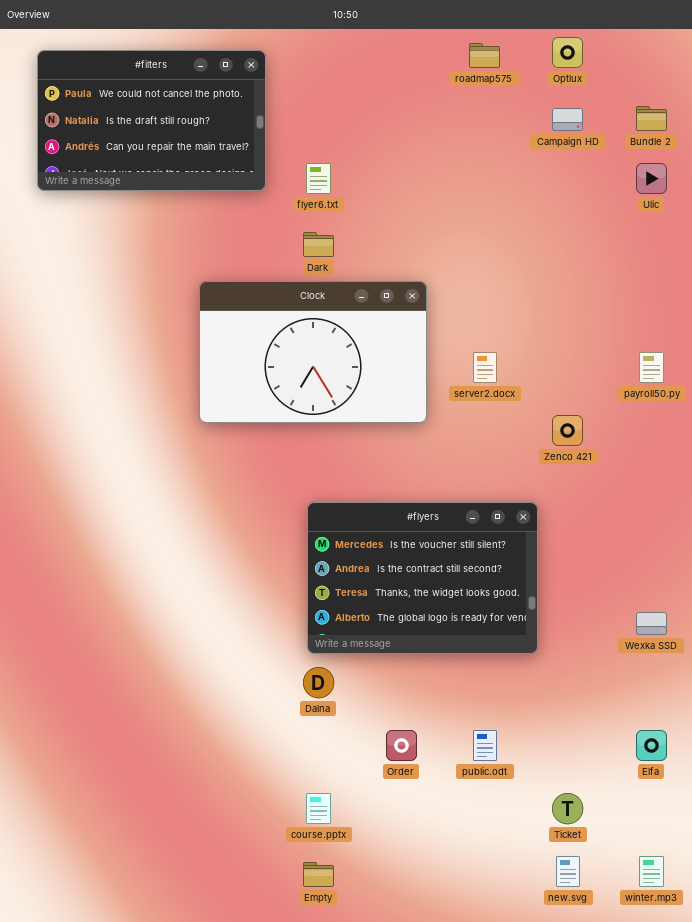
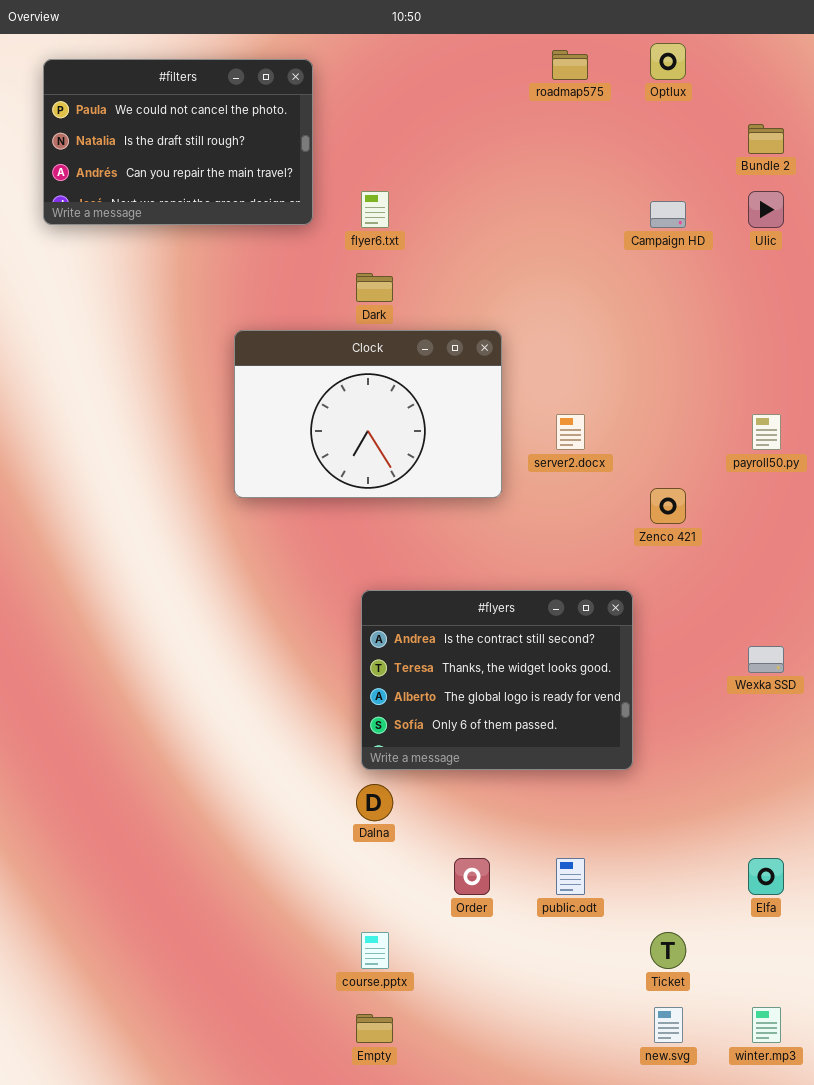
Campaign HD: [552,108,583,131] -> [650,201,686,228], moved
#flyers: [307,502,538,654] -> [361,590,633,770], scrolled down 1 row
Wexka SSD: [636,612,667,635] -> [748,646,784,673], moved

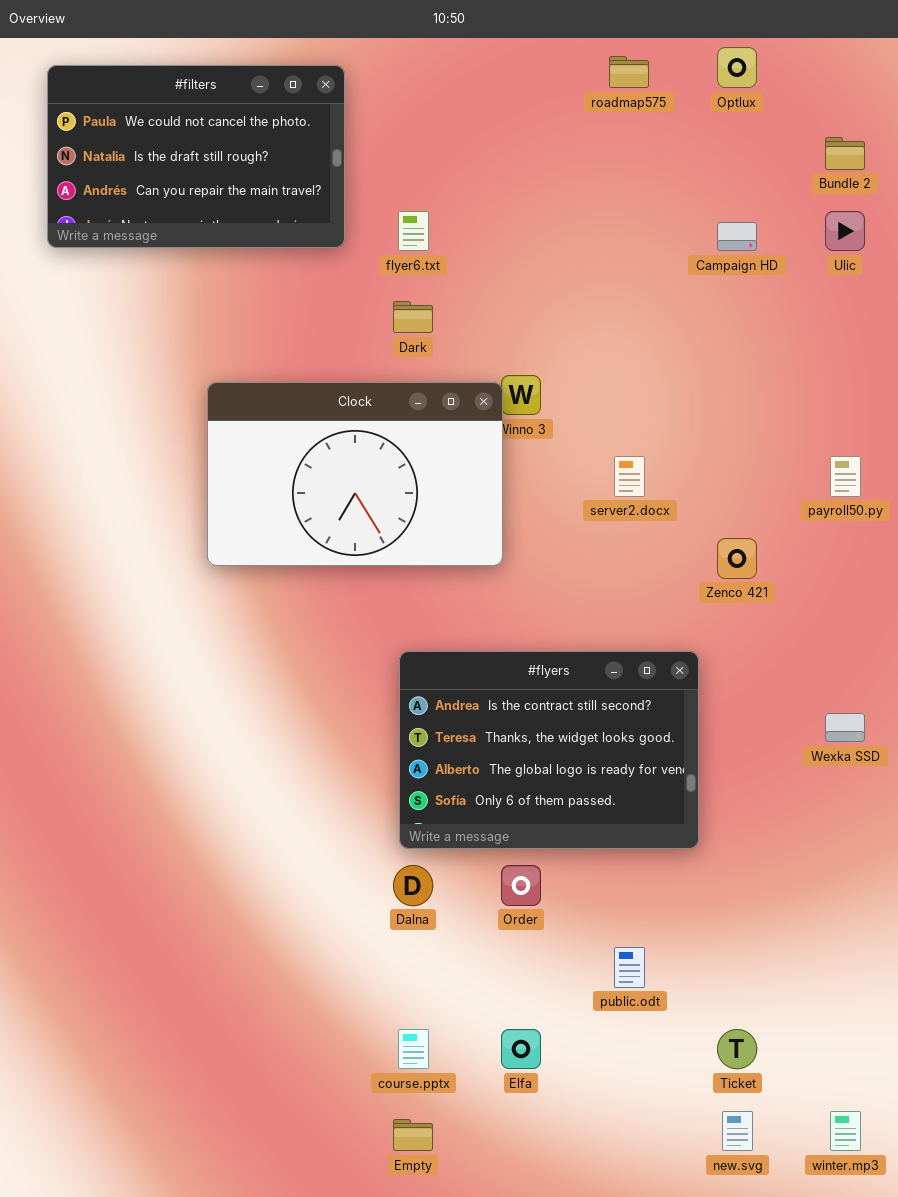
Clock: [234,330,502,498] -> [207,382,503,566], moved
Order: [454,858,490,895] -> [501,865,541,906], moved
Elfa: [748,858,784,895] -> [501,1029,541,1069], moved

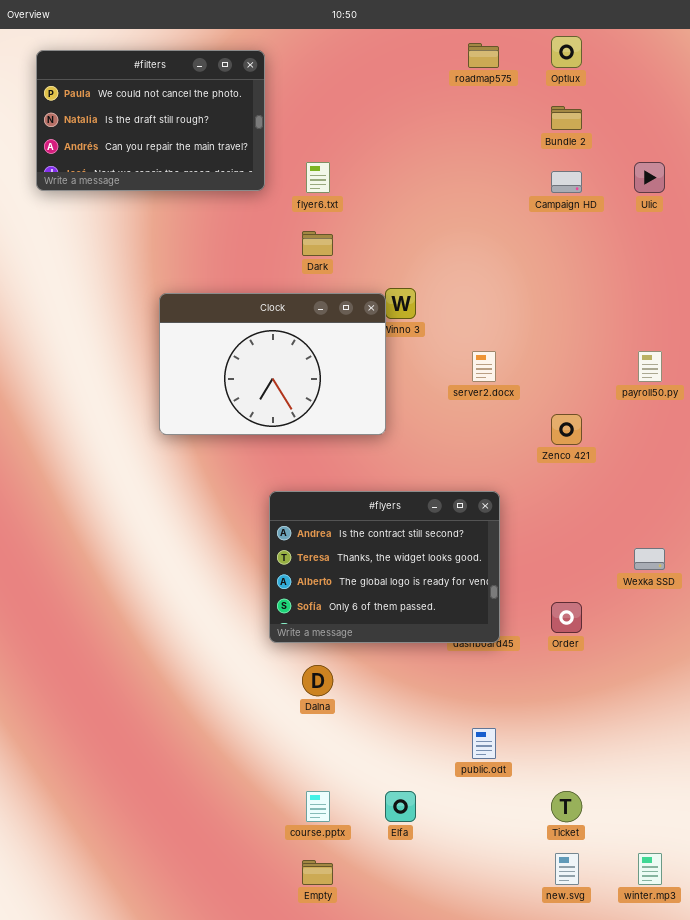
Bundle 2: [825,137,865,170] -> [551,106,582,130], moved
#flyers: [399,651,699,849] -> [269,491,500,643], moved
Order: [501,865,541,906] -> [551,602,582,633], moved

